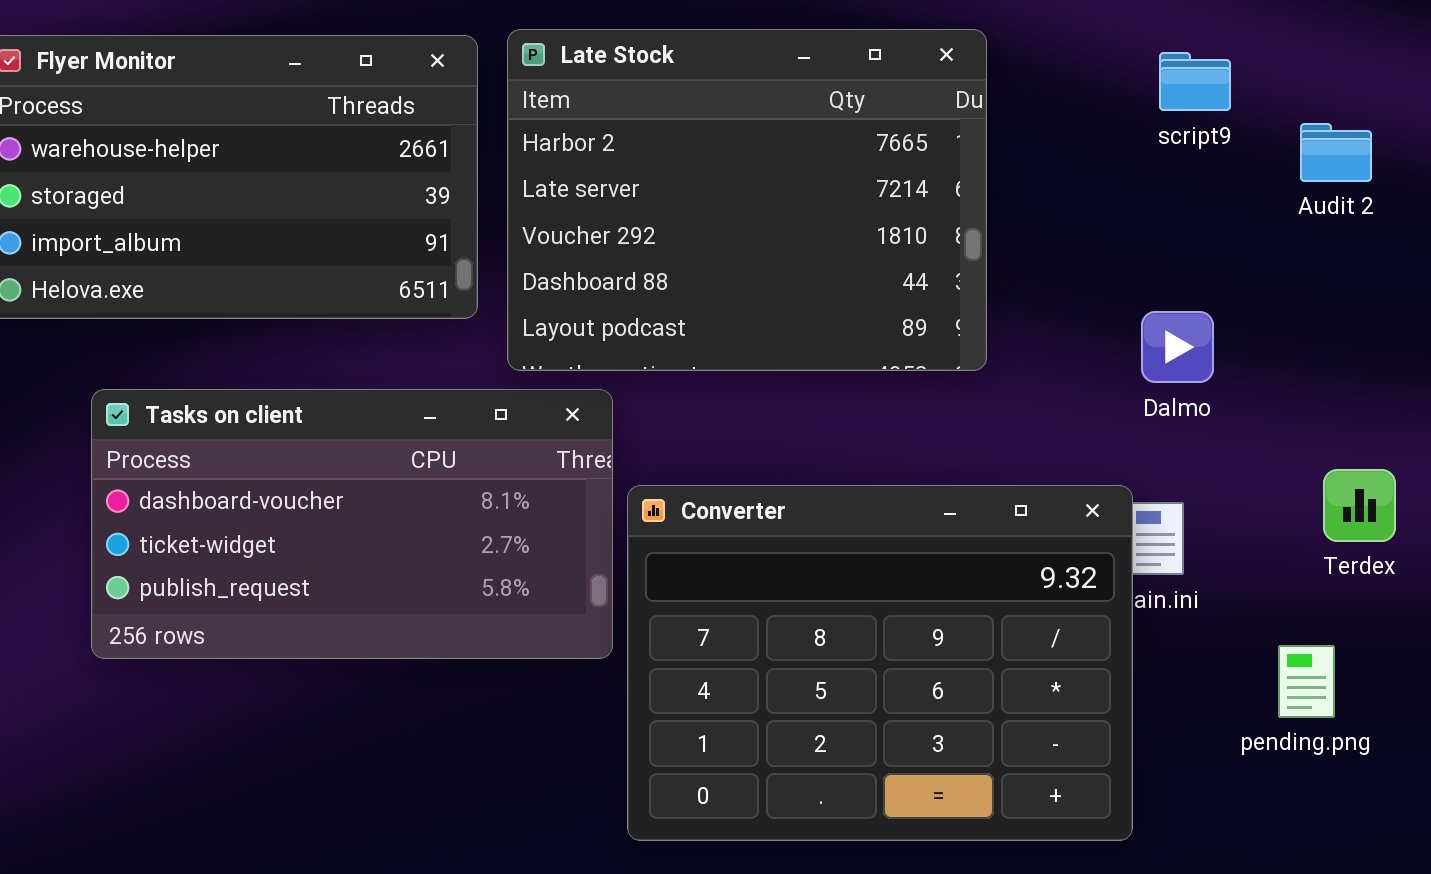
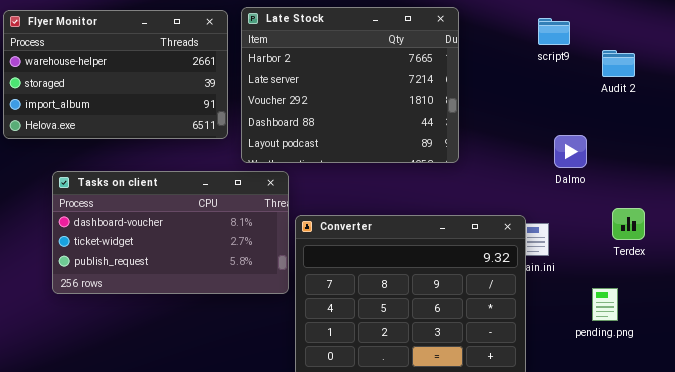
Dalmo: [1141,311,1214,383] -> [554,135,587,168], moved

